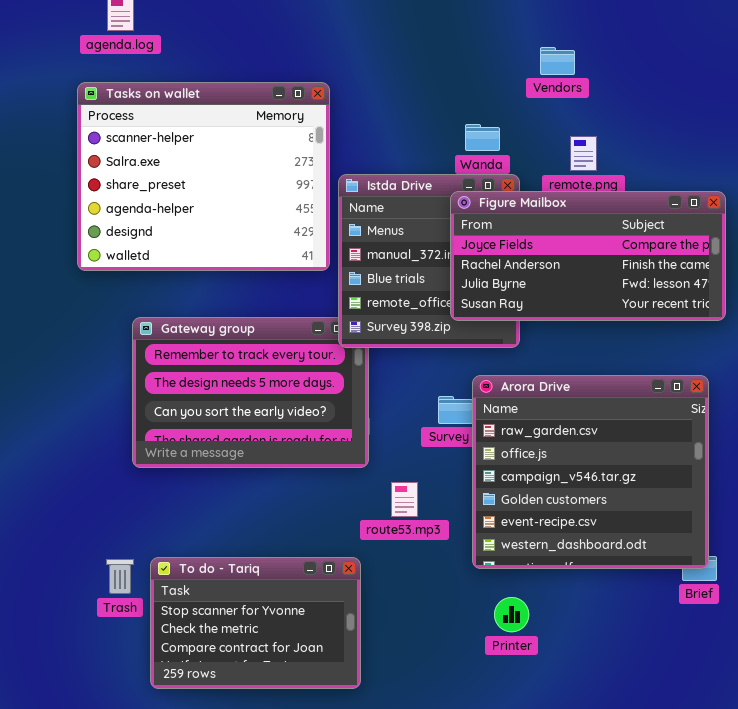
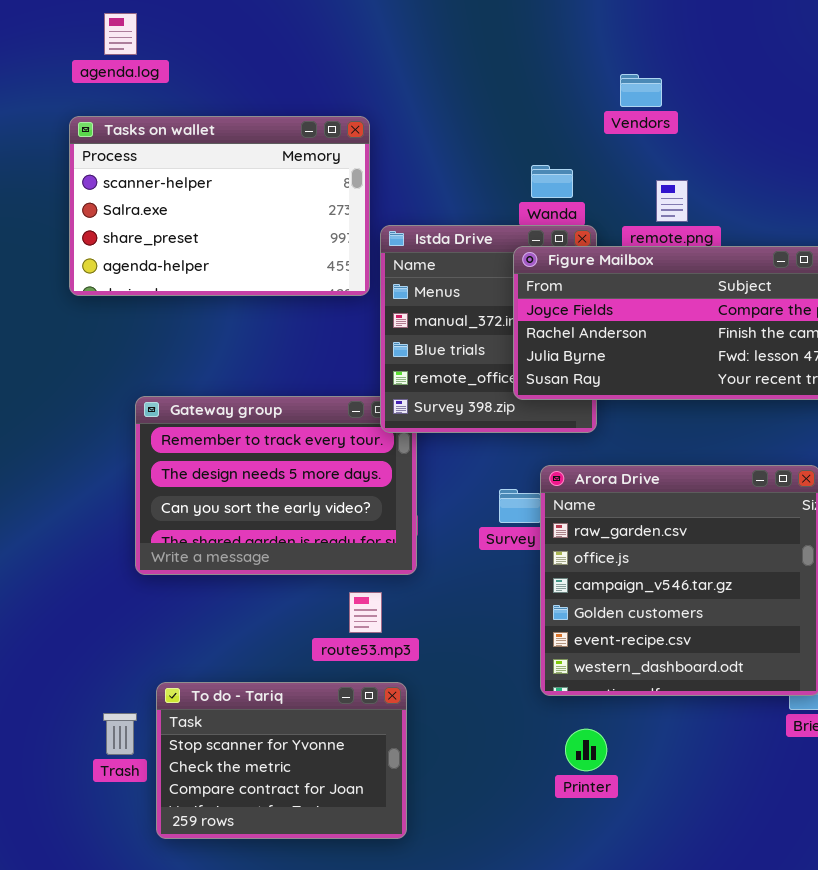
Tasks on wallet: [77,82,330,271] -> [69,116,370,296], resized
route53.mp3: [391,482,418,517] -> [349,592,382,633], moved
Trash: [106,559,134,594] -> [103,713,137,755], moved

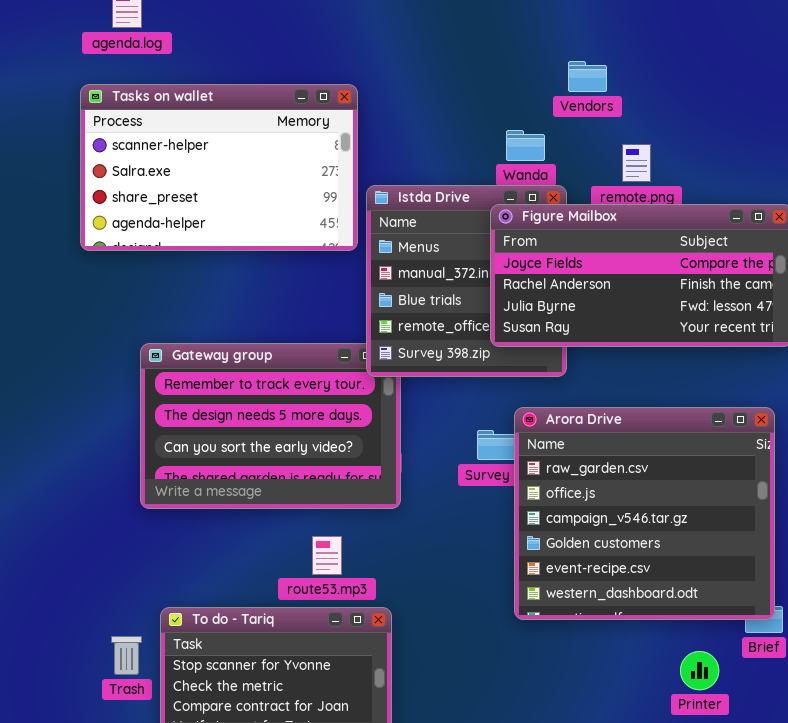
Vendors: [620,74,662,107] -> [568,61,607,92], moved
route53.mp3: [349,592,382,633] -> [312,536,342,575], moved
Printer: [565,729,607,771] -> [680,651,719,690], moved

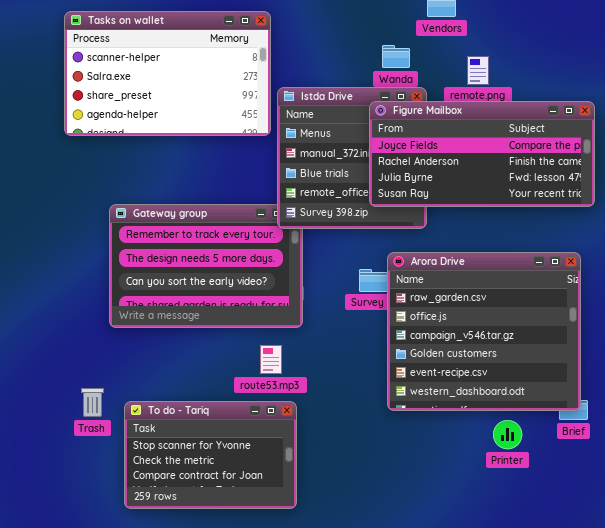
route53.mp3: [312,536,342,575] -> [260,345,282,374], moved
Trash: [111,636,142,675] -> [81,388,104,417], moved
Printer: [680,651,719,690] -> [493,420,522,449], moved

